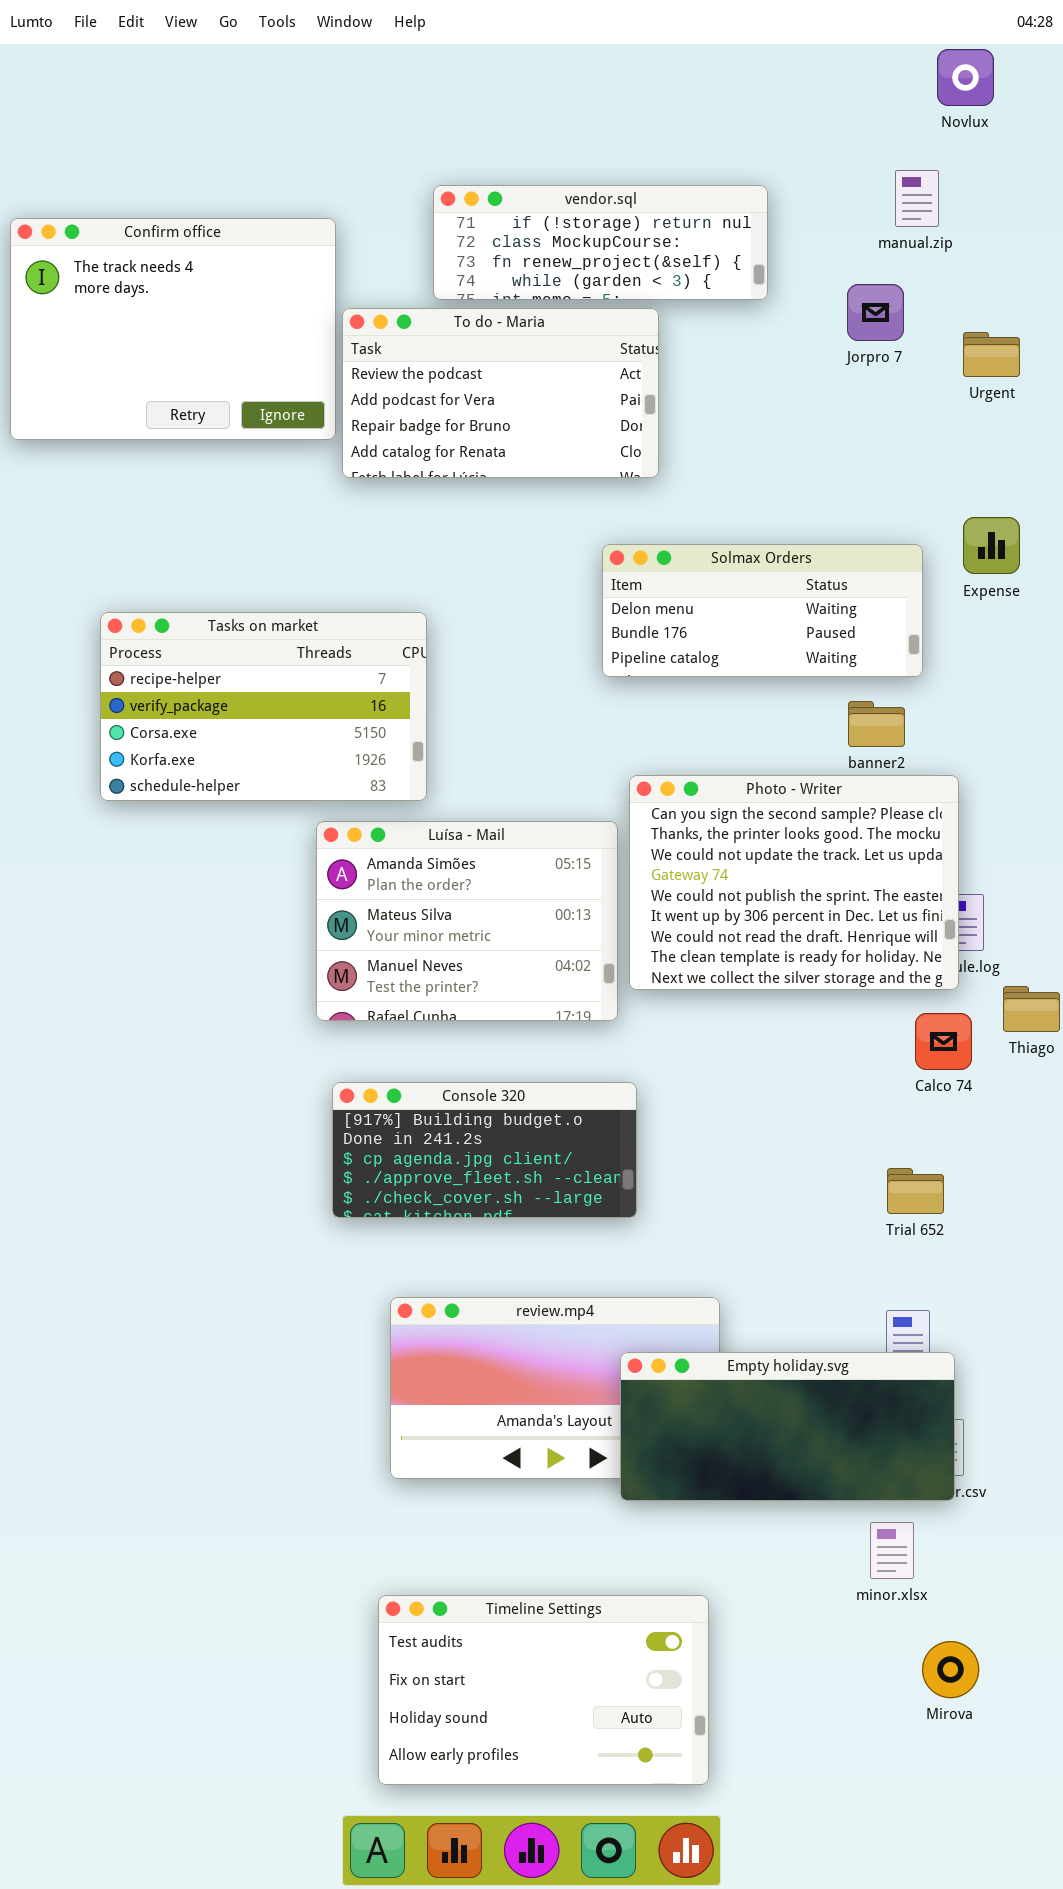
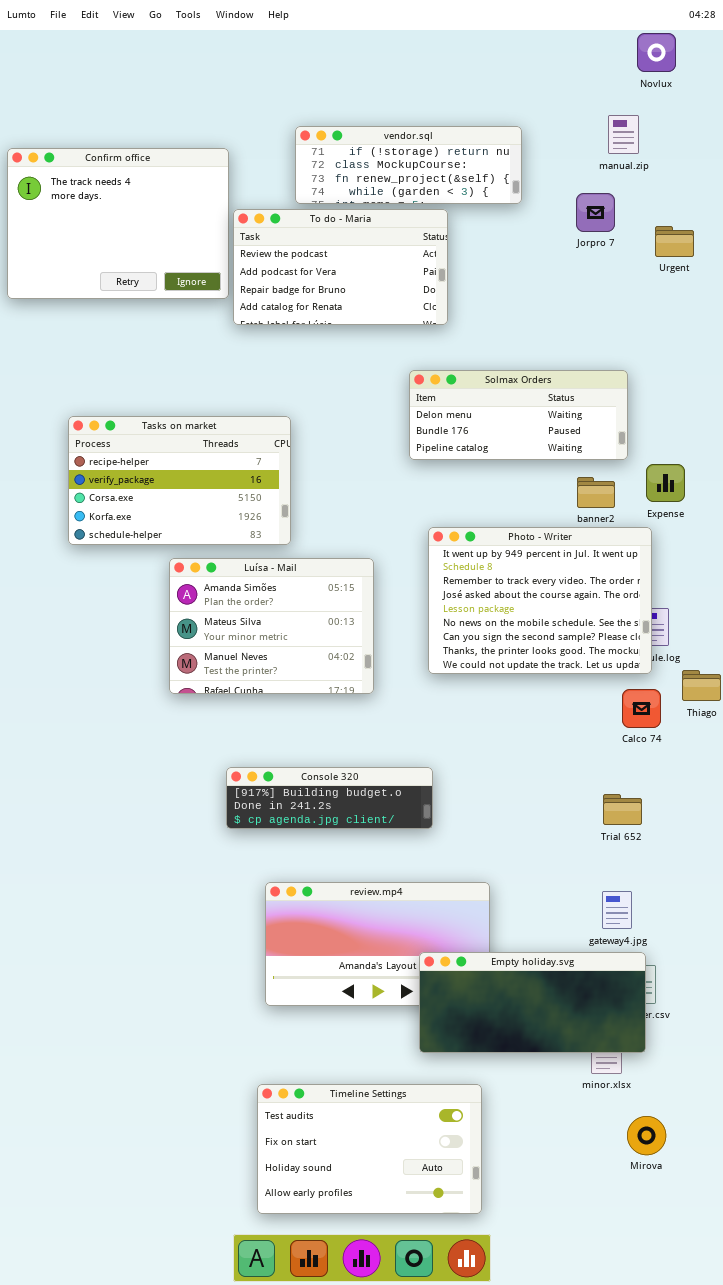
Expense: [963,517,1020,574] -> [646,464,685,502], moved
Photo - Writer: [629,775,959,990] -> [428,527,652,674], scrolled up 6 rows
Luísa - Mail: [316,821,618,1021] -> [169,558,374,694], moved
Console 320: [332,1082,637,1218] -> [226,767,433,829], resized
Empty holiday.svg: [620,1352,955,1501] -> [419,952,646,1053], moved

